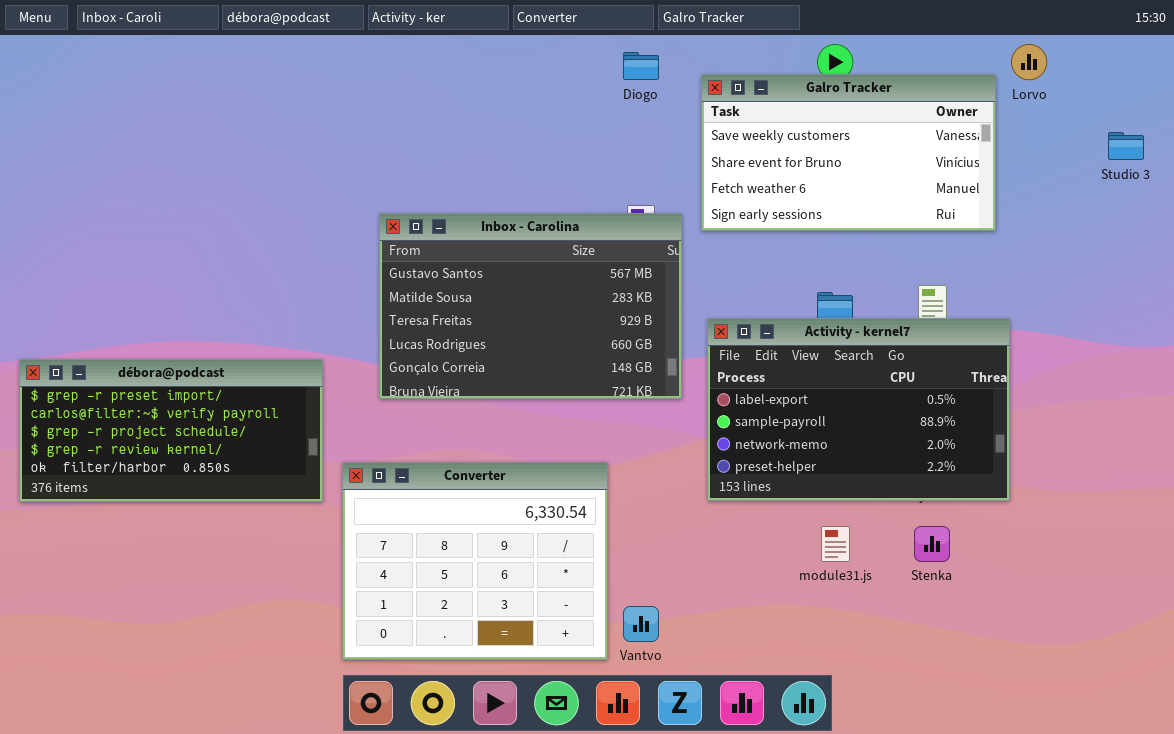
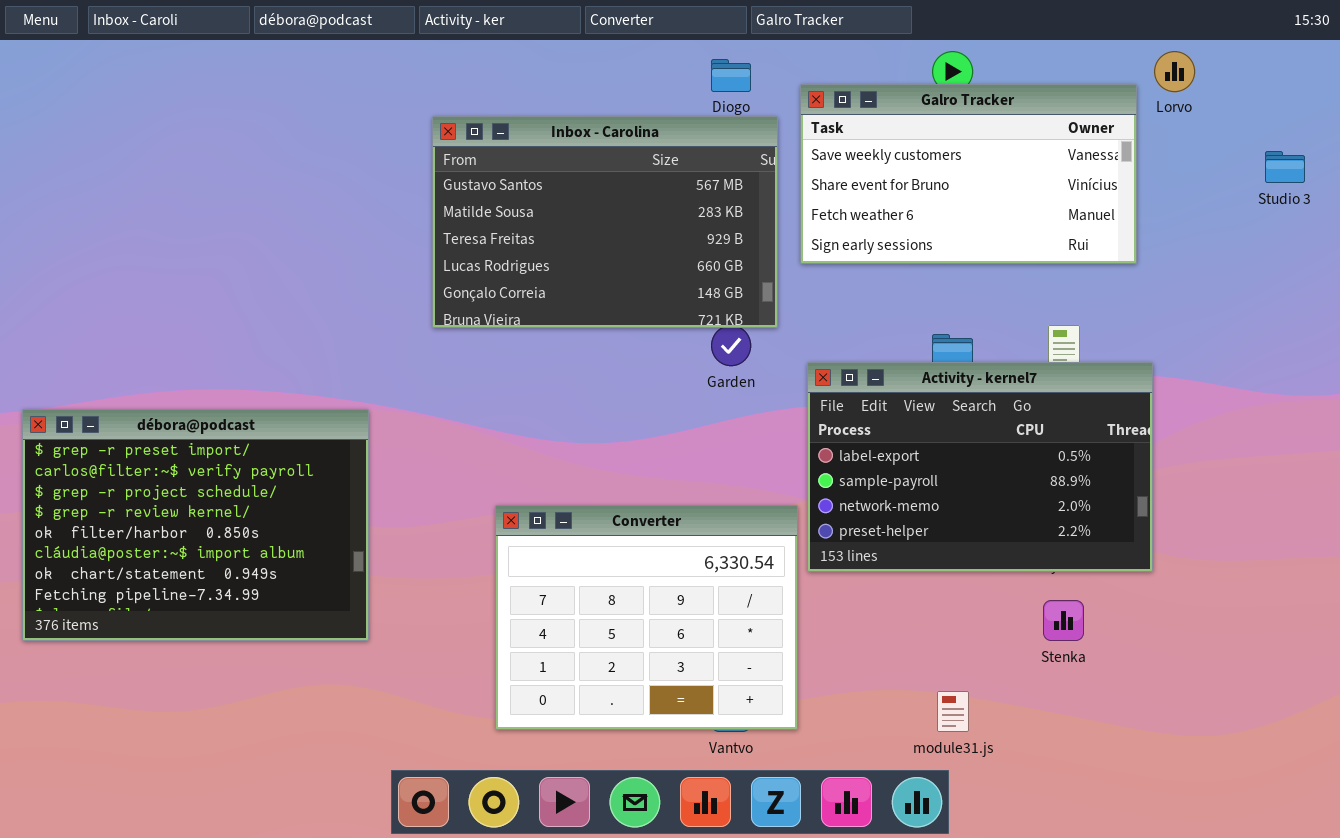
Inbox - Carolina: [379,213,682,399] -> [432,116,778,328], moved
débora@podcast: [19,359,323,502] -> [22,409,369,641], resized
Converter: [342,462,608,660] -> [495,505,798,730], moved
module31.js: [821,526,850,562] -> [937,691,969,732], moved

